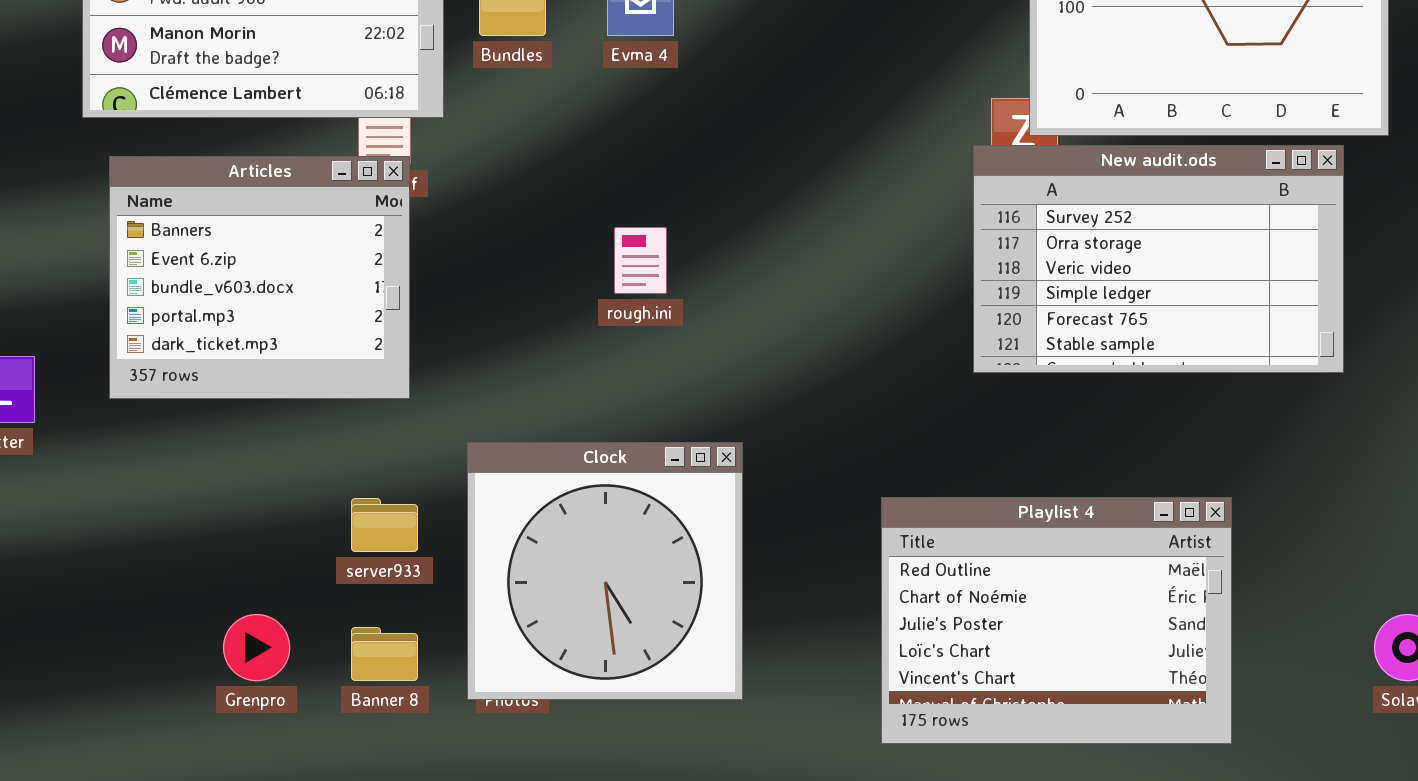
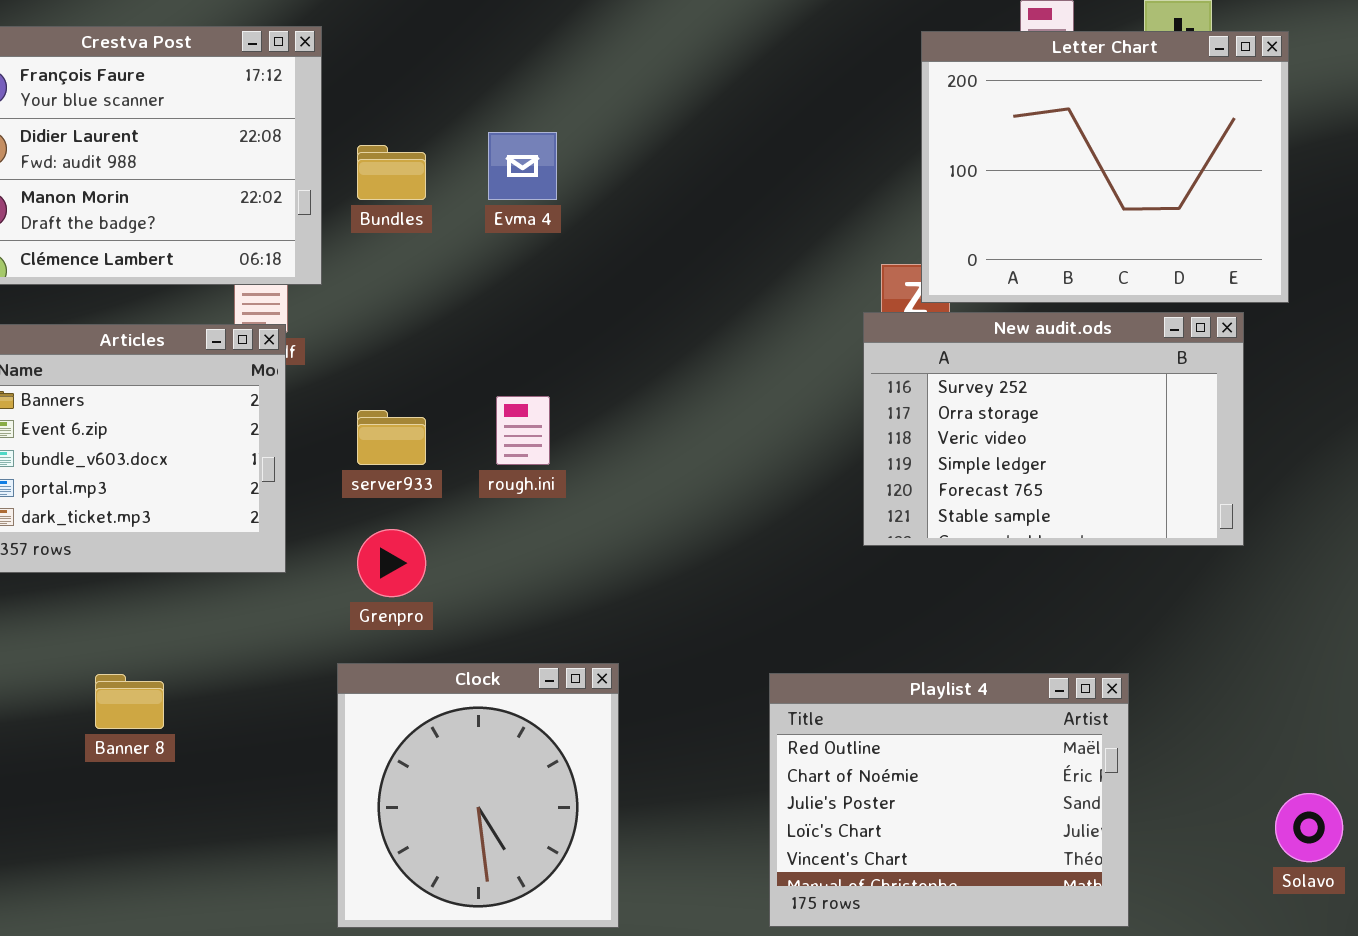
Clock: [467,442,743,700] -> [337,663,619,928], moved
server933: [351,498,418,552] -> [357,410,426,465], moved
Grenpro: [223,614,290,681] -> [357,529,426,597], moved
Banner 8: [351,627,418,681] -> [95,674,164,729], moved

